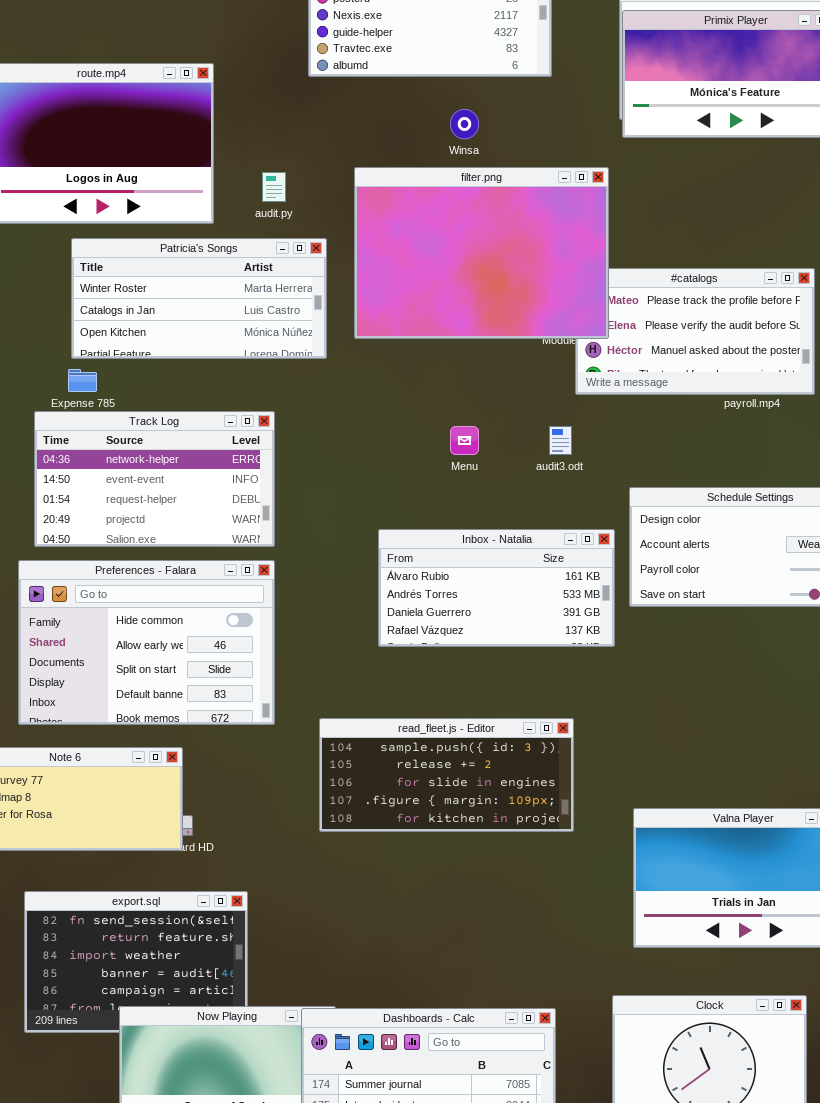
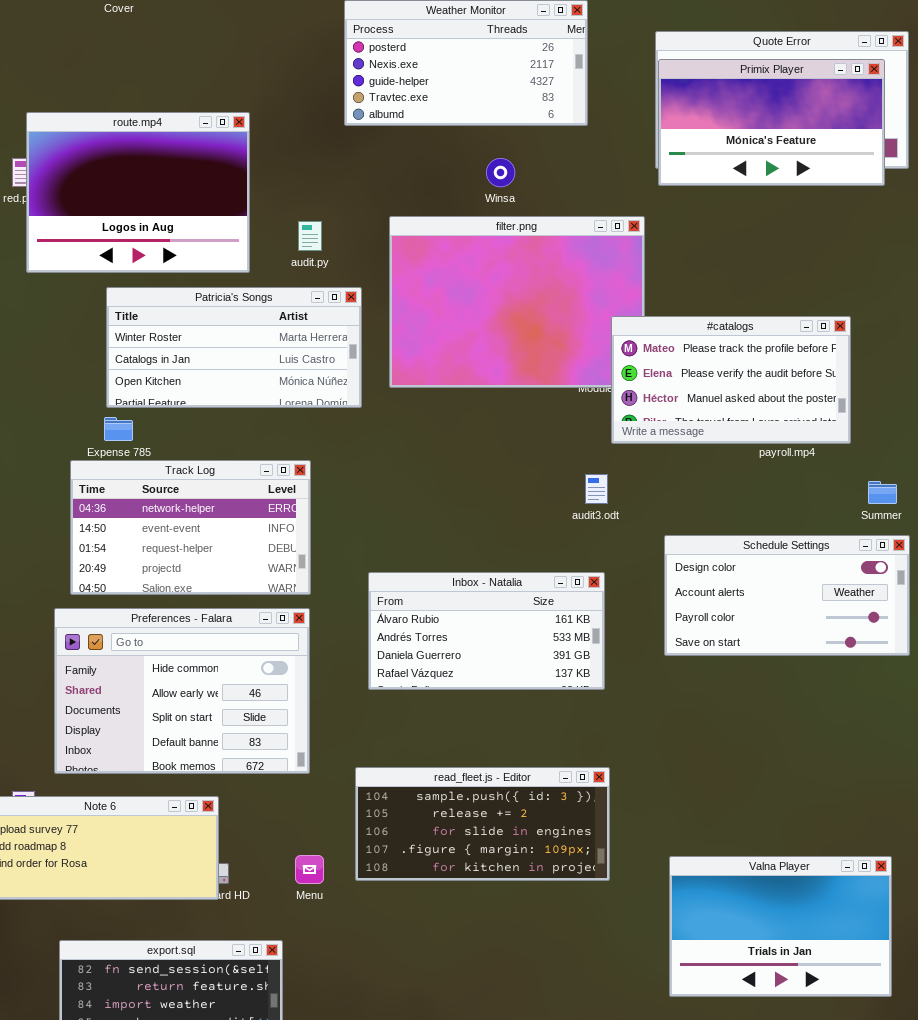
#catalogs: [575,268,815,395] -> [611,316,851,444], raised
Menu: [450,426,479,455] -> [295,855,324,884], moved
Inbox - Natalia: [378,529,615,647] -> [368,572,605,690], moved

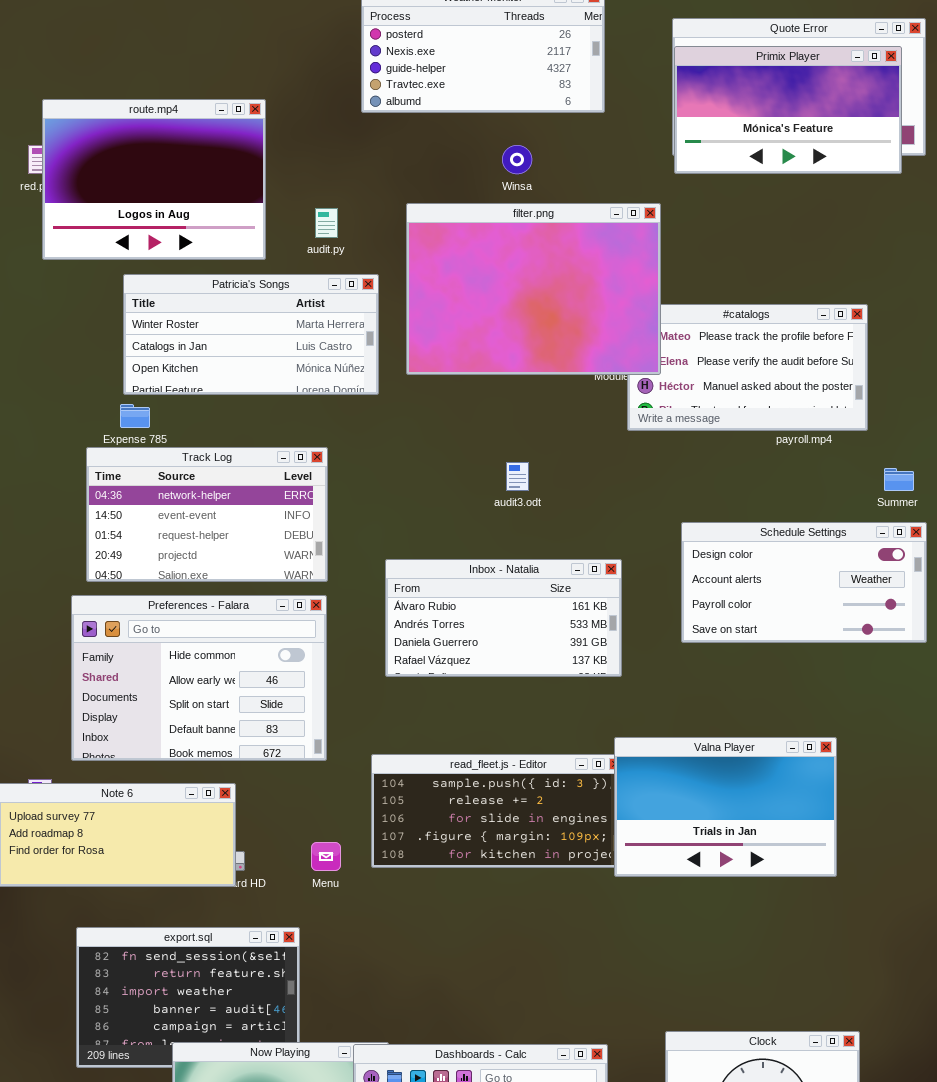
filter.png: [389,216,645,388] -> [406,203,661,375], raised
audit3.odt: [585,474,608,504] -> [506,462,529,491], moved
Valna Player: [669,856,892,997] -> [614,737,837,877], moved

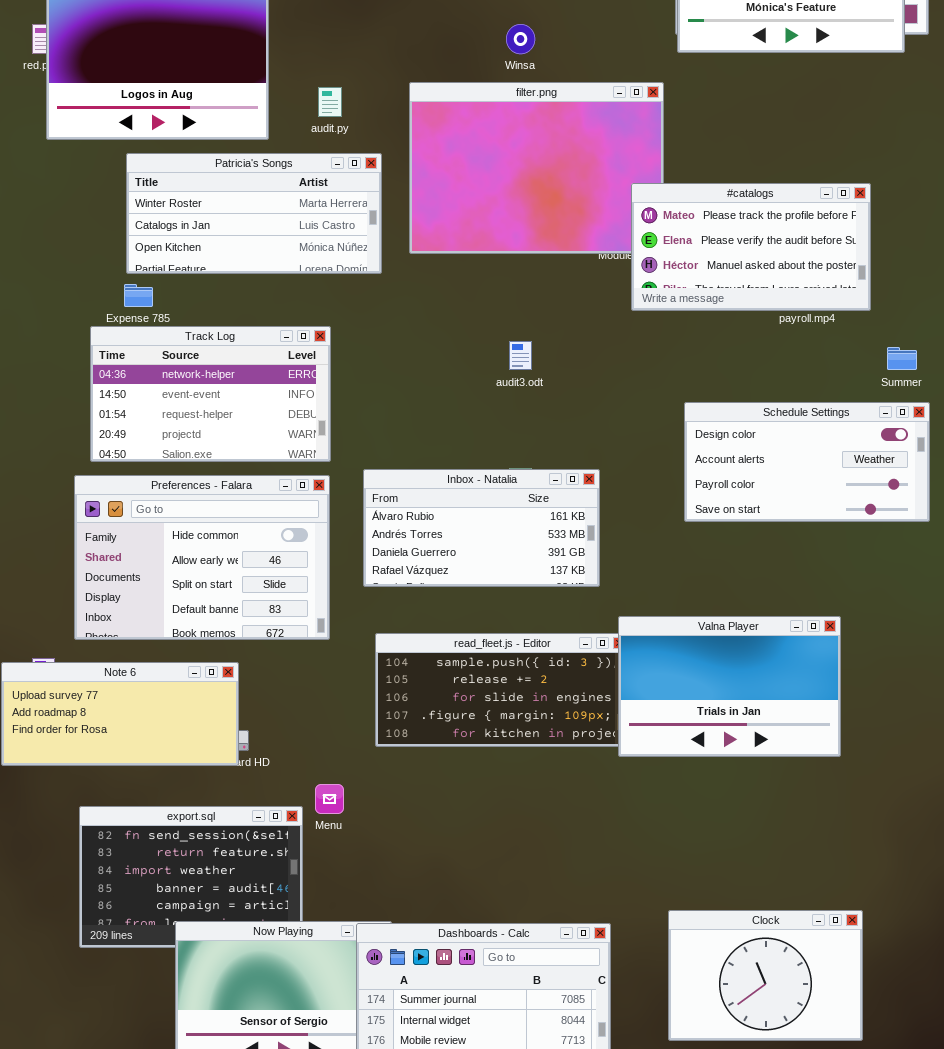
#catalogs: [627,304,868,431] -> [631,183,871,311], raised
Inbox - Natalia: [385,559,622,677] -> [363,469,600,587], moved
Menu: [311,842,341,871] -> [315,784,344,814], moved

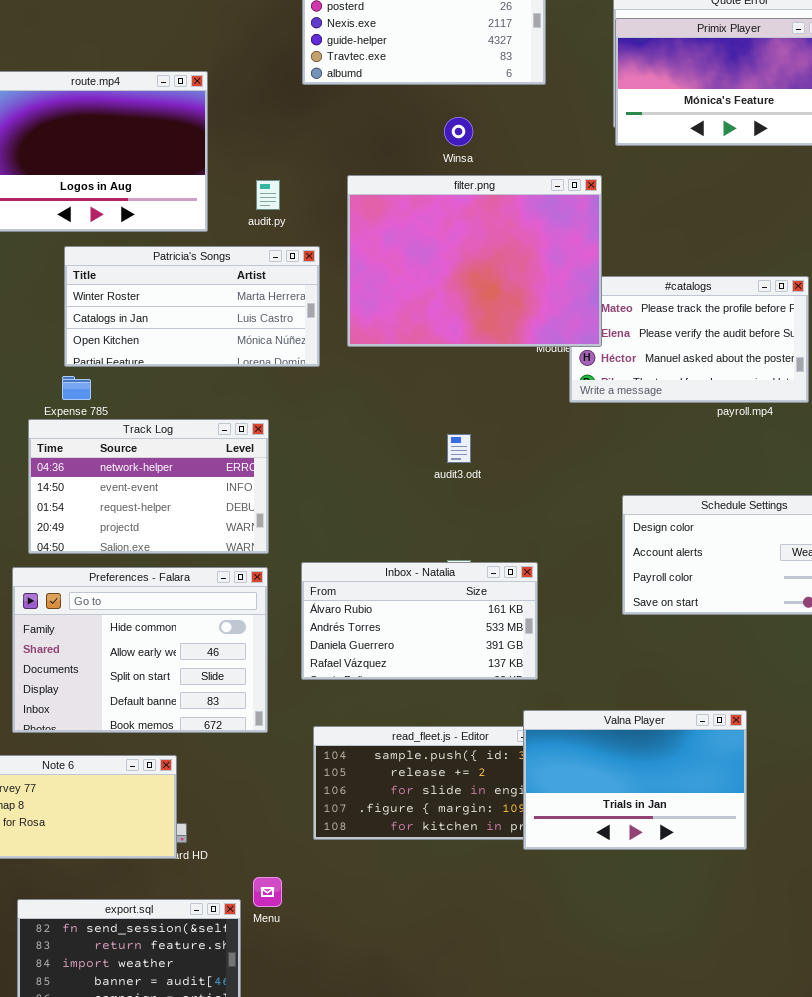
filter.png: [409,82,664,254] -> [347,175,602,347], raised
Valna Player: [618,616,841,757] -> [523,710,747,850], moved

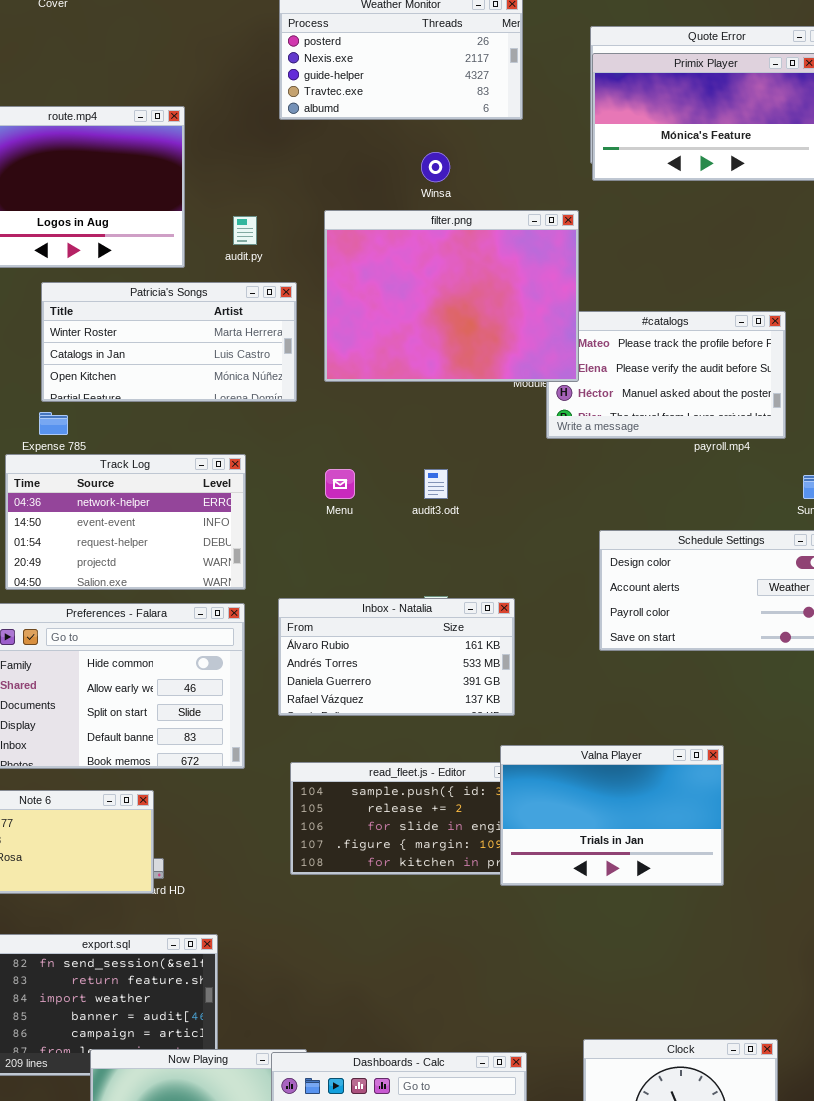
Menu: [253,877,282,907] -> [325,469,355,499], moved

